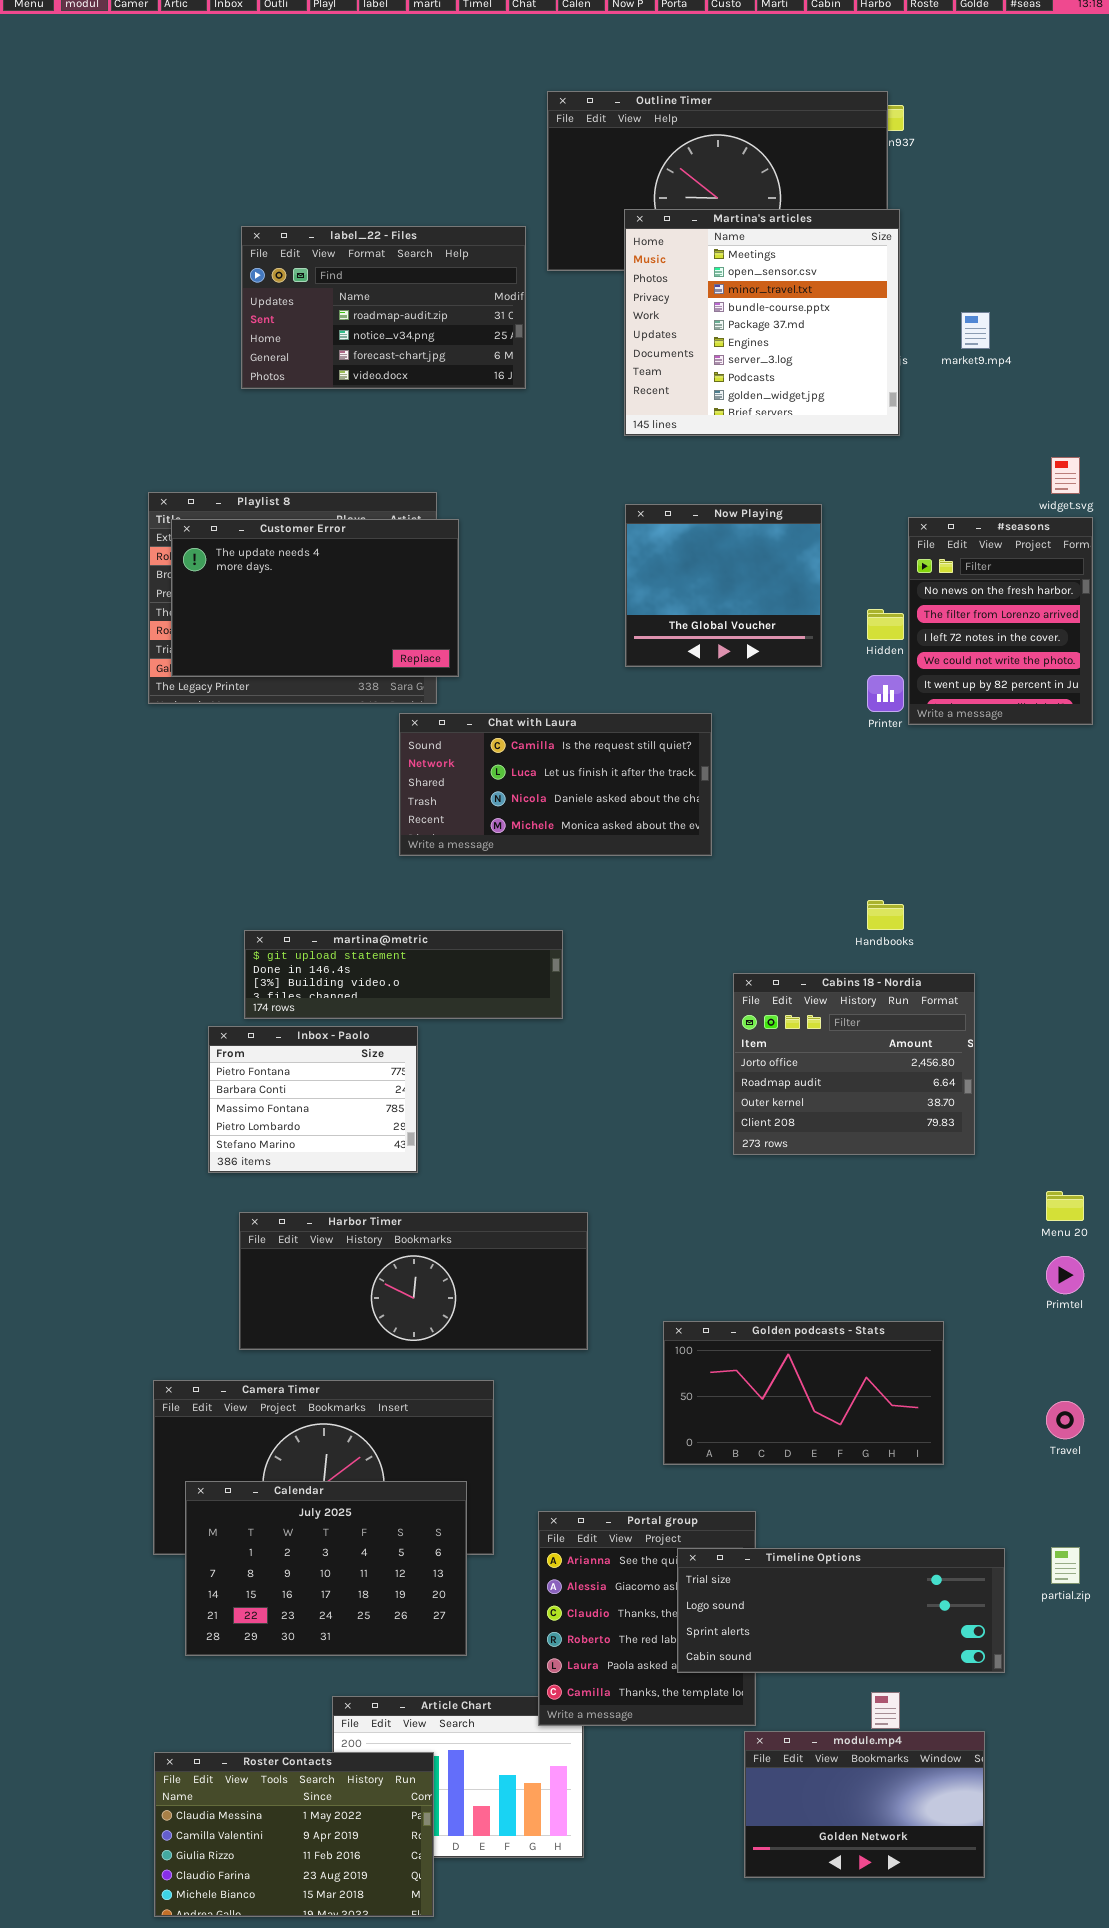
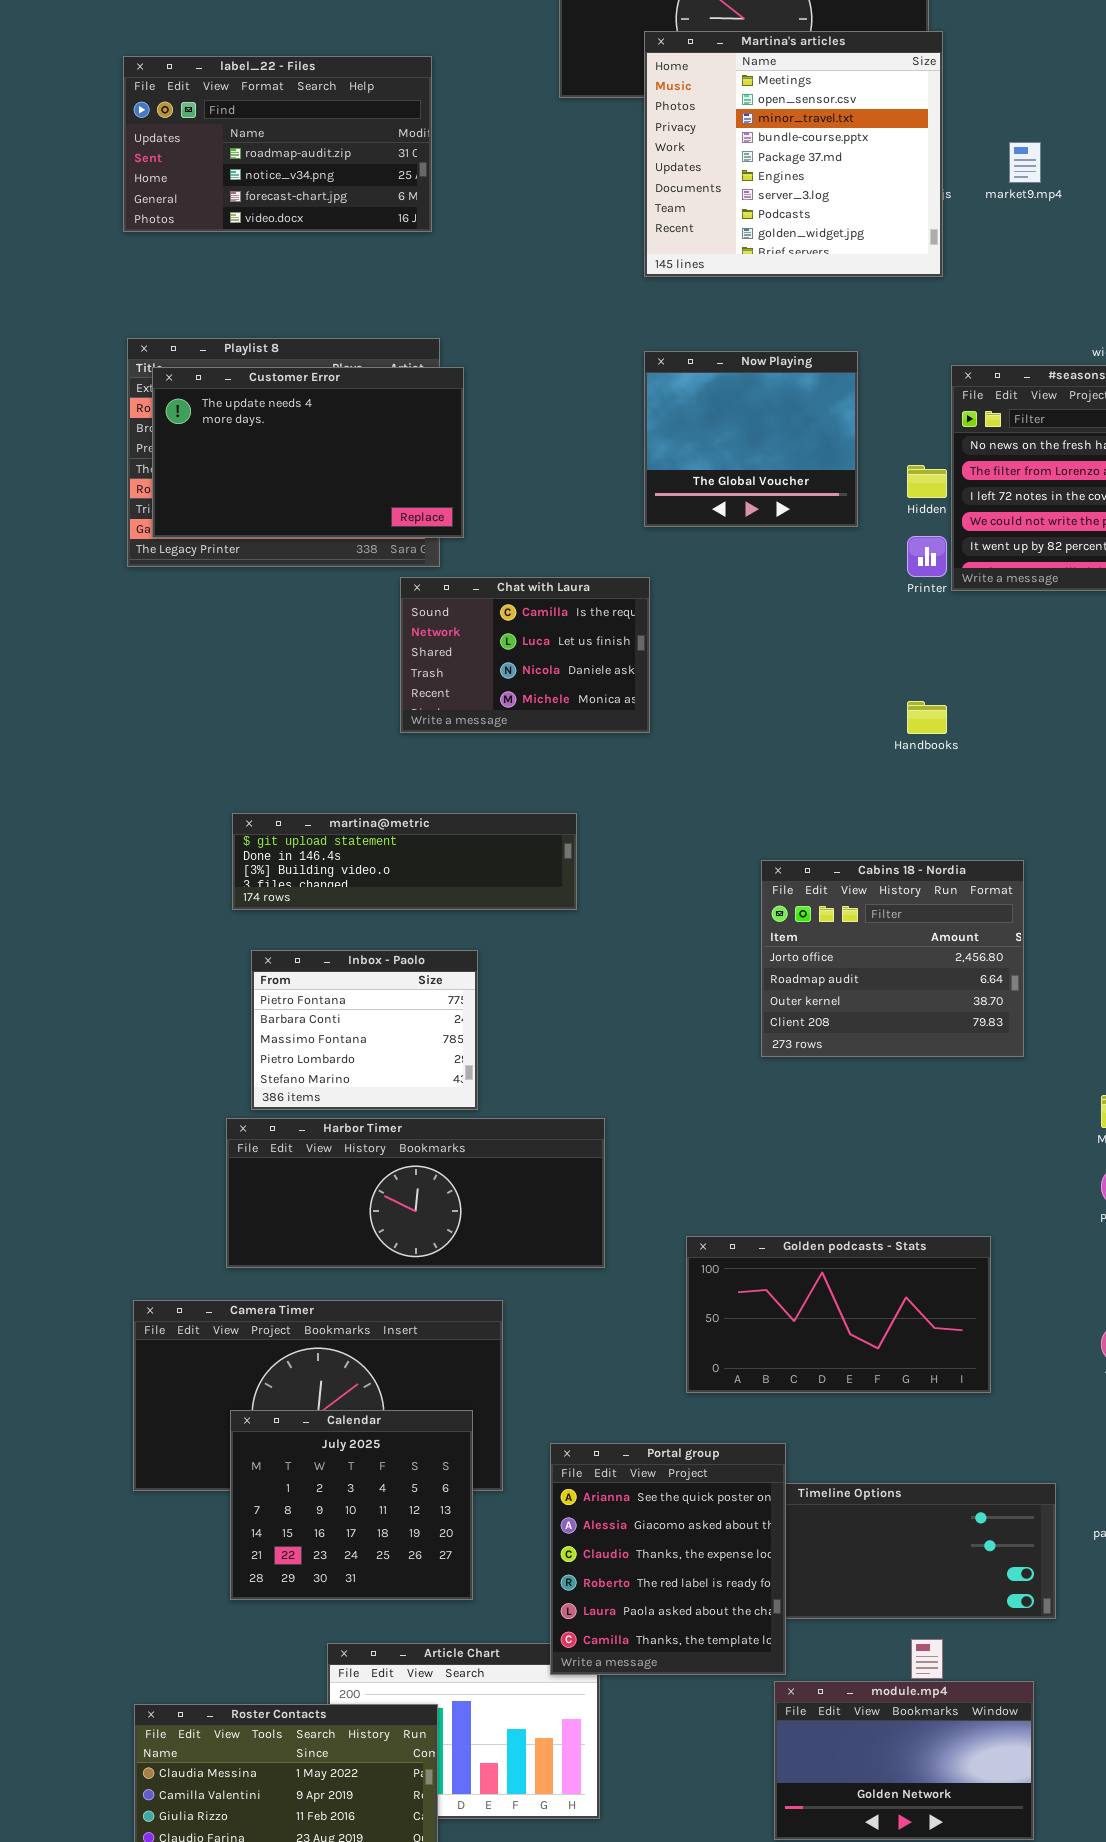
label_22 - Files: [241,226,526,389] -> [123,56,432,232], moved
Chat with Laura: [399,713,712,856] -> [400,577,650,733], resized
Handbooks: [867,900,904,930] -> [907,701,947,734], moved
Inbox - Paolo: [208,1026,418,1173] -> [251,950,478,1110], moved
Calendar: [185,1481,467,1656] -> [230,1410,473,1600], resized
Portal group: [538,1511,756,1726] -> [550,1443,786,1675], raised

